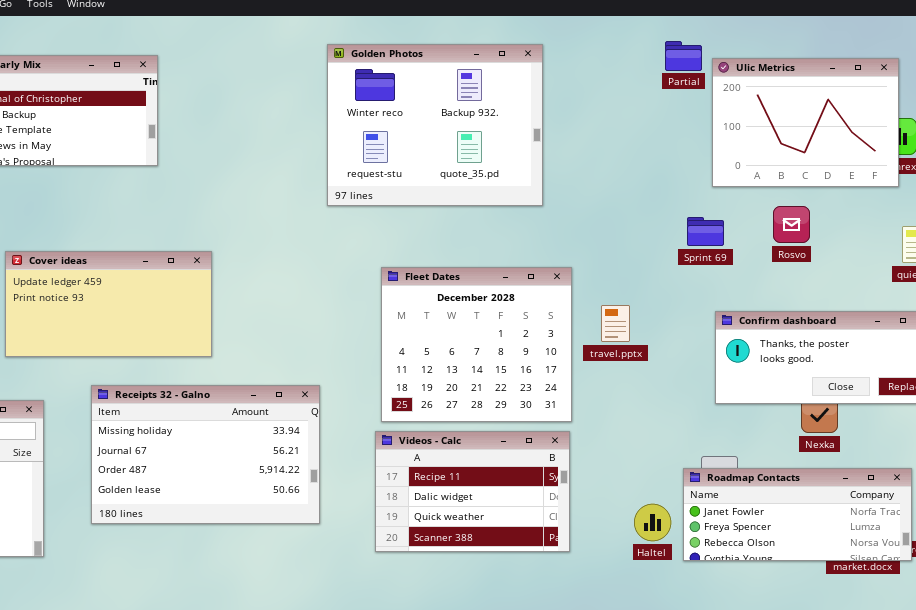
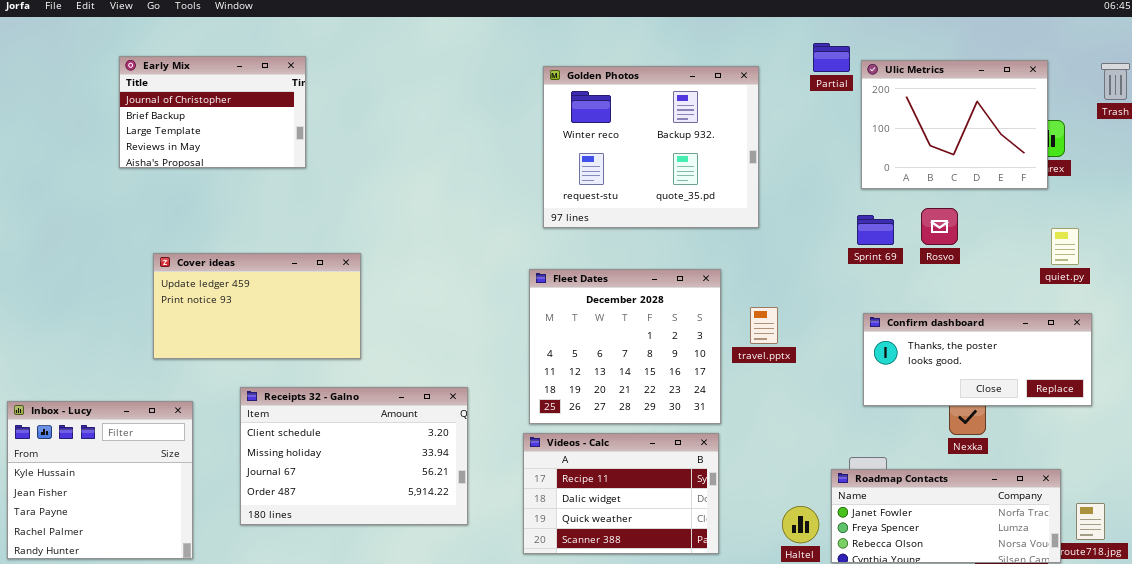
Golden Photos: [327,44,543,206] -> [543,66,759,228], moved
Sprint 69: [687,217,724,246] -> [857,215,894,245], moved
Receipts 32 - Galno: [91,385,320,524] -> [240,387,468,525], scrolled up 1 row

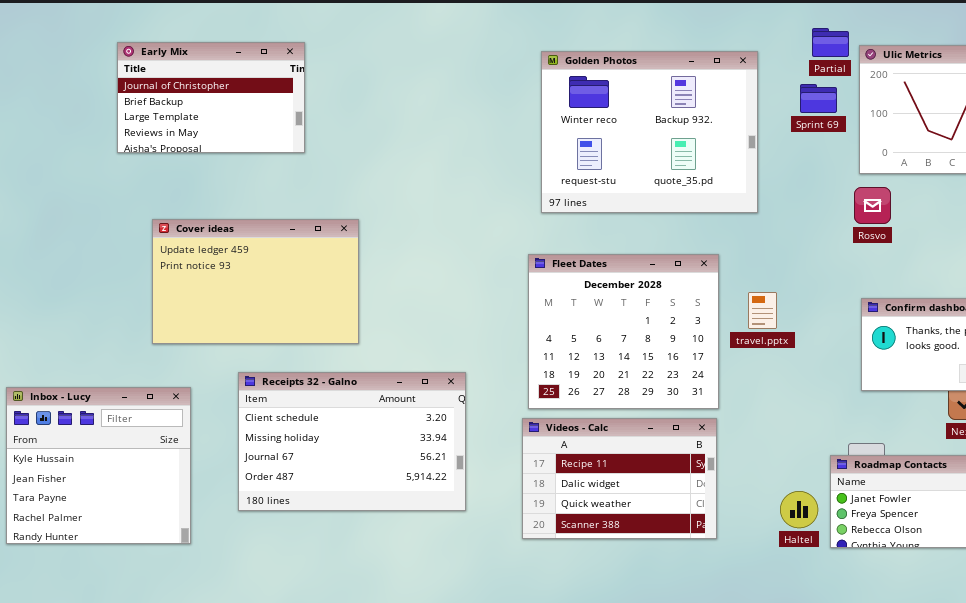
Rosvo: [921,208,958,245] -> [854,187,891,224], moved
Sprint 69: [857,215,894,245] -> [800,84,837,113], moved
Cover ideas: [153,253,361,359] -> [152,219,359,344], resized

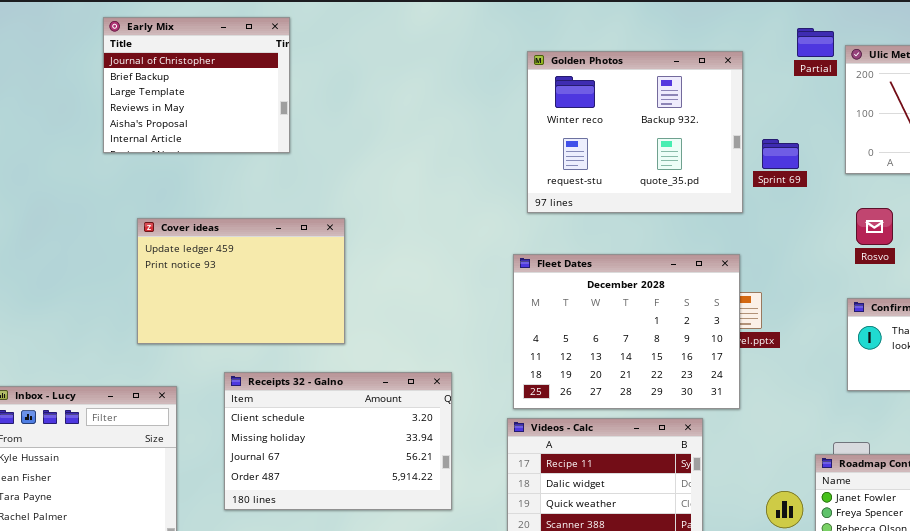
Early Mix: [117,42,305,153] -> [103,17,290,153], resized
Sprint 69: [800,84,837,113] -> [762,139,799,169], moved
Rosvo: [854,187,891,224] -> [856,208,893,245], moved
Fleet Dates: [528,254,719,409] -> [513,254,740,409], resized

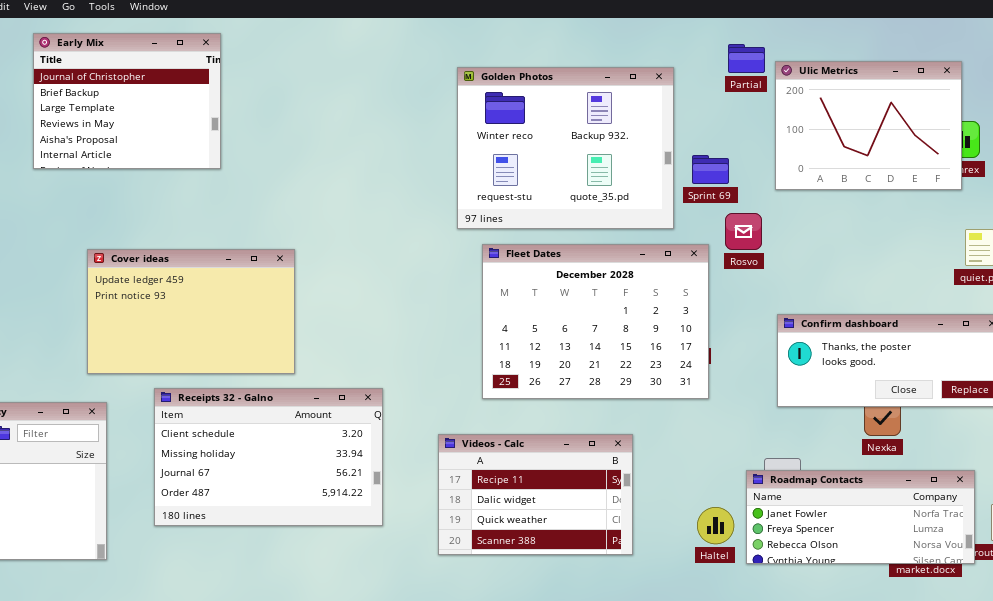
Rosvo: [856,208,893,245] -> [725,213,762,250], moved
Cover ideas: [137,218,345,344] -> [87,249,295,374], moved
Fleet Dates: [513,254,740,409] -> [482,244,709,399], moved

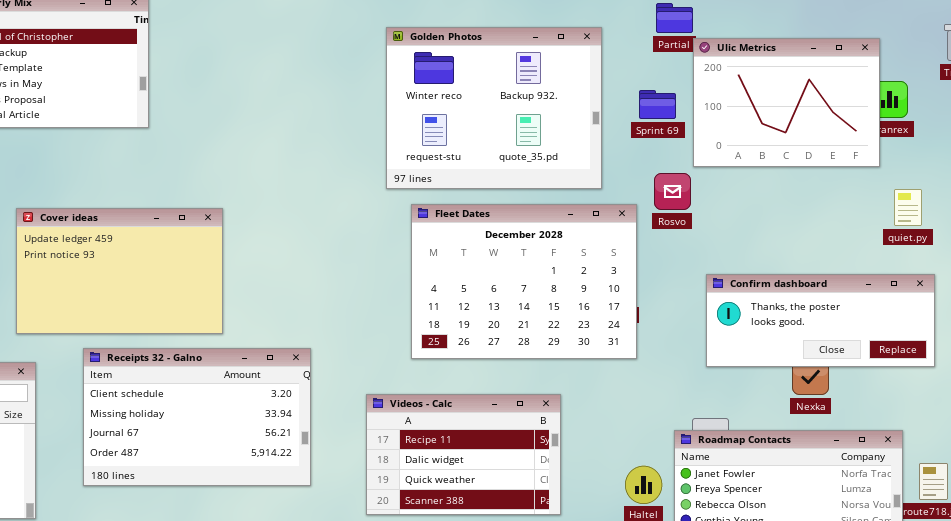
Ulic Metrics: [775,61,962,190] -> [693,38,880,167], moved
Sprint 69: [692,155,729,184] -> [639,90,676,119], moved

